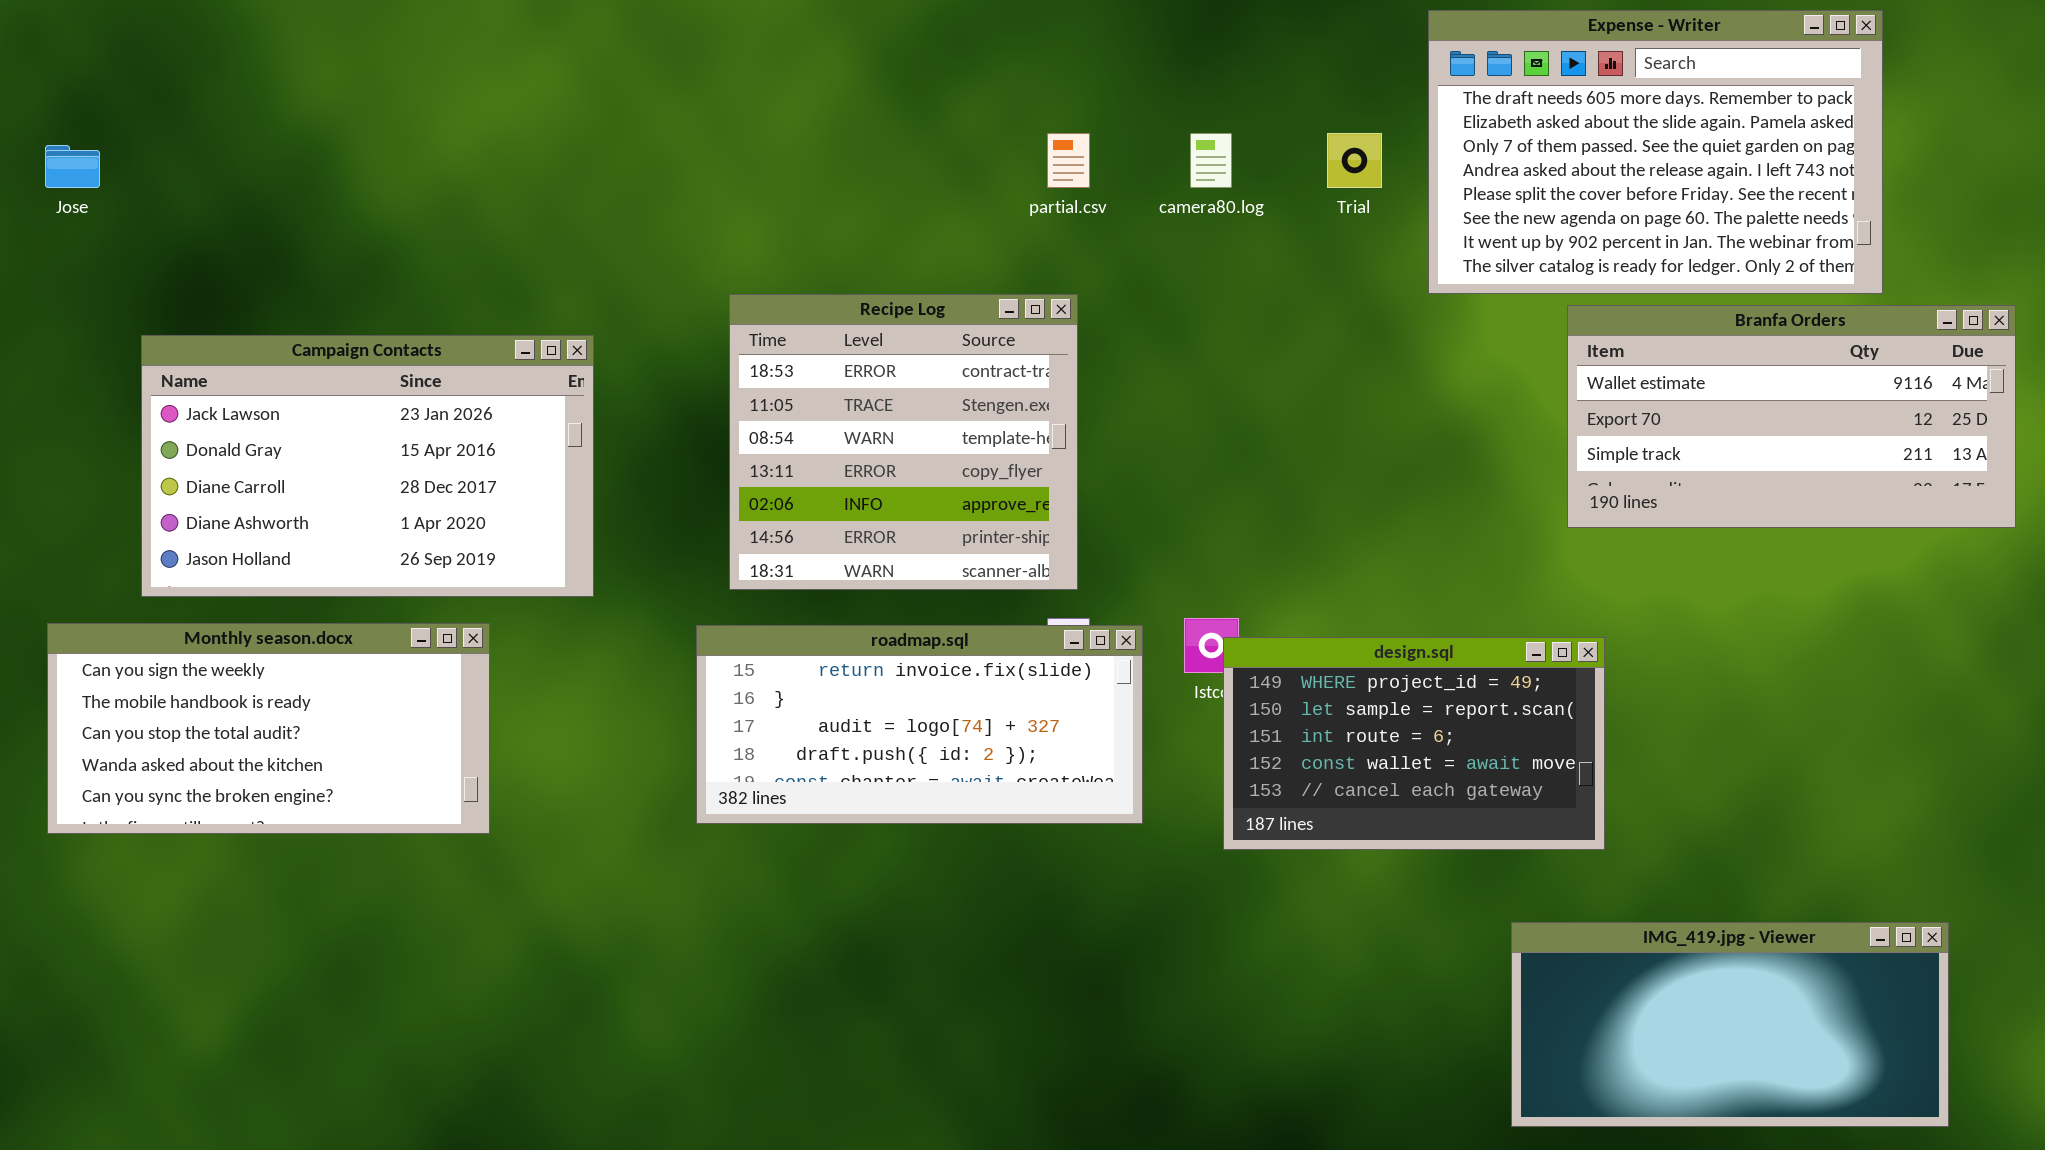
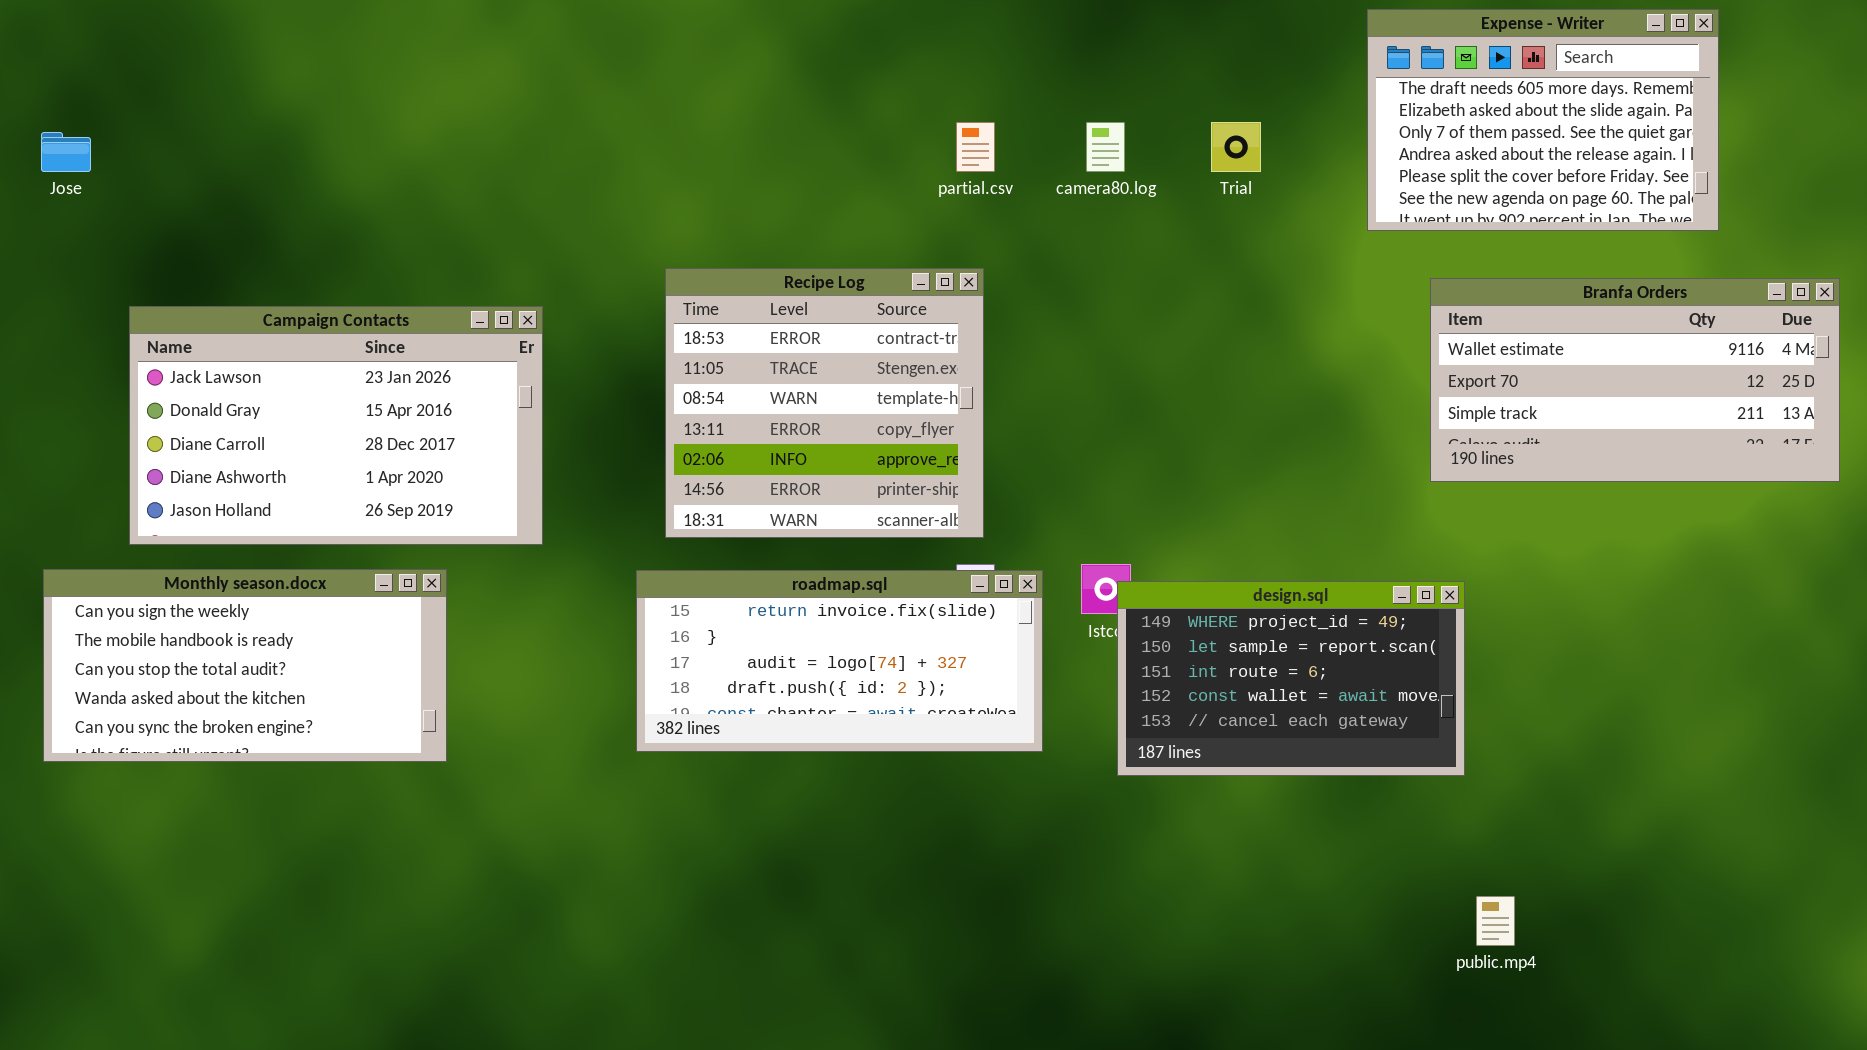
Expense - Writer: [1428,10,1883,294] -> [1367,9,1719,231], resized
IMG_419.jpg - Viewer: [1511,922,1949,1127] -> none, closed

